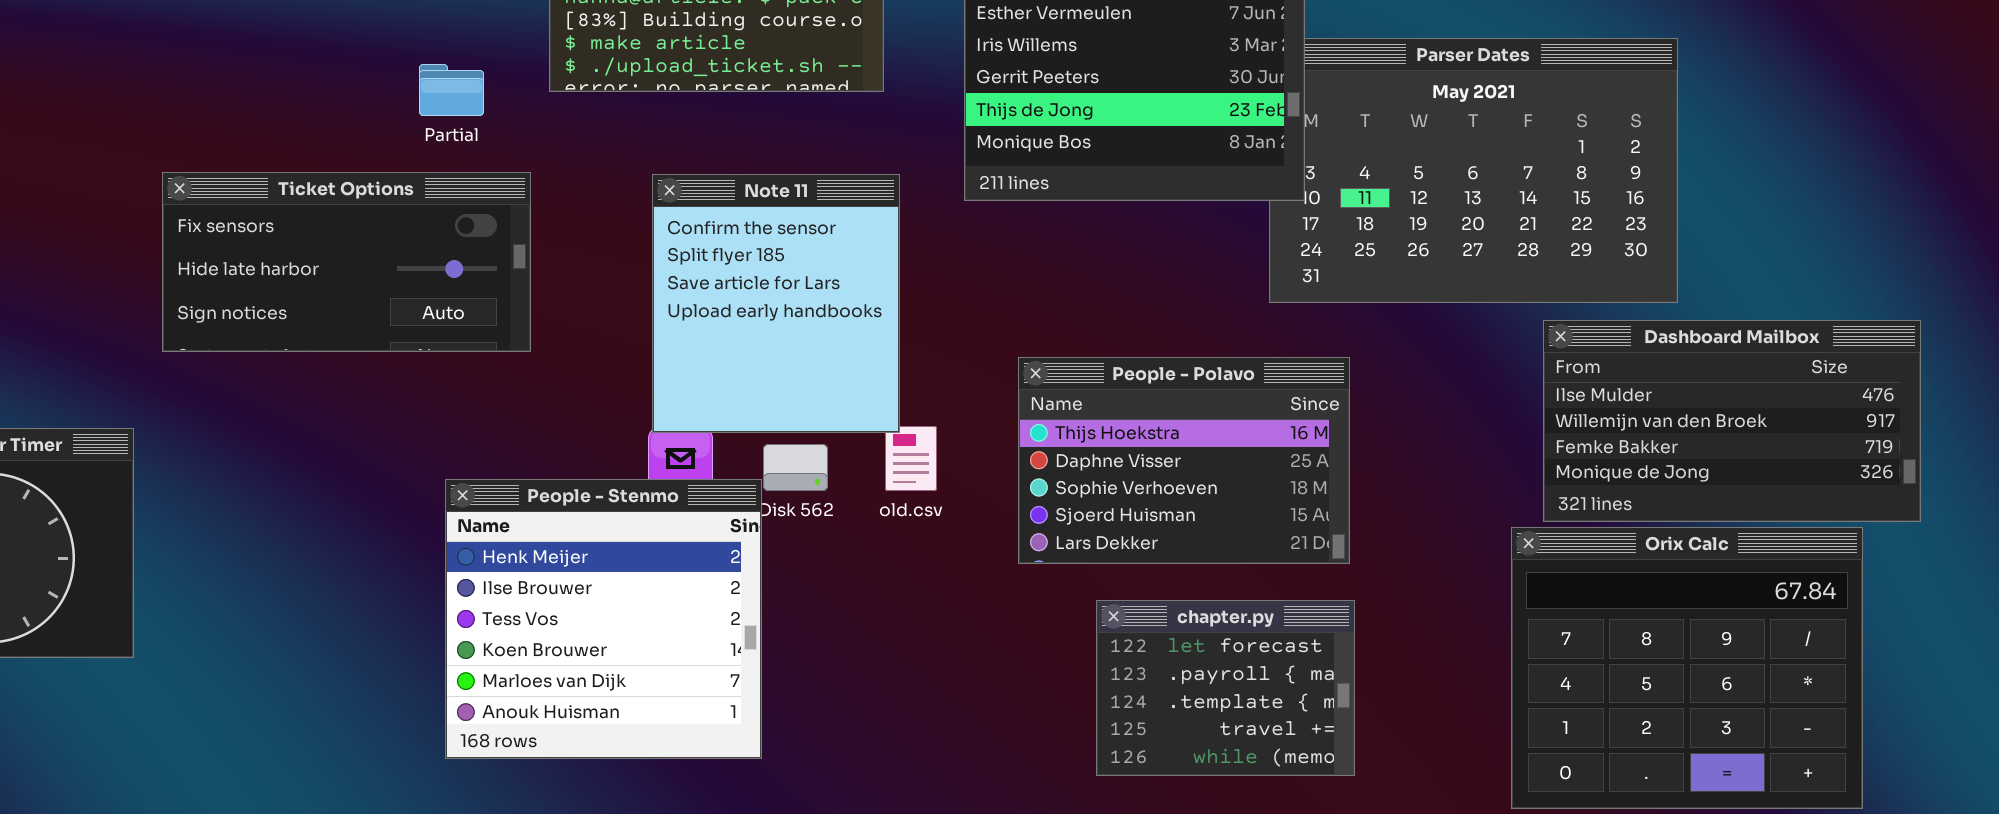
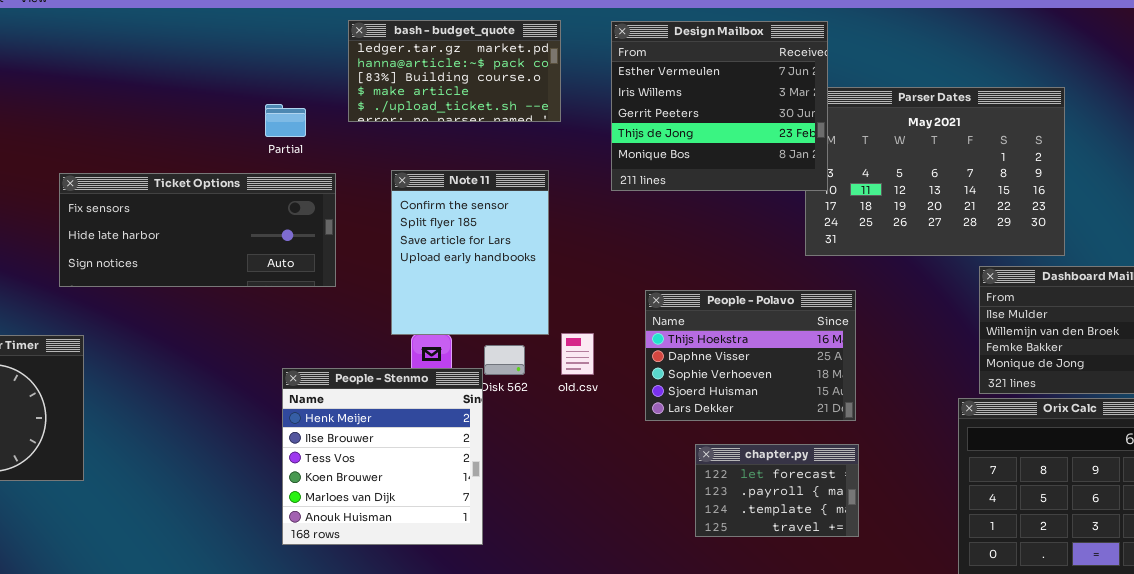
Ticket Options: [162,172,531,352] -> [59,173,336,287], resized
Note 11: [652,174,900,433] -> [391,170,549,335], moved
chapter.py: [1096,600,1355,776] -> [695,444,859,537], resized

